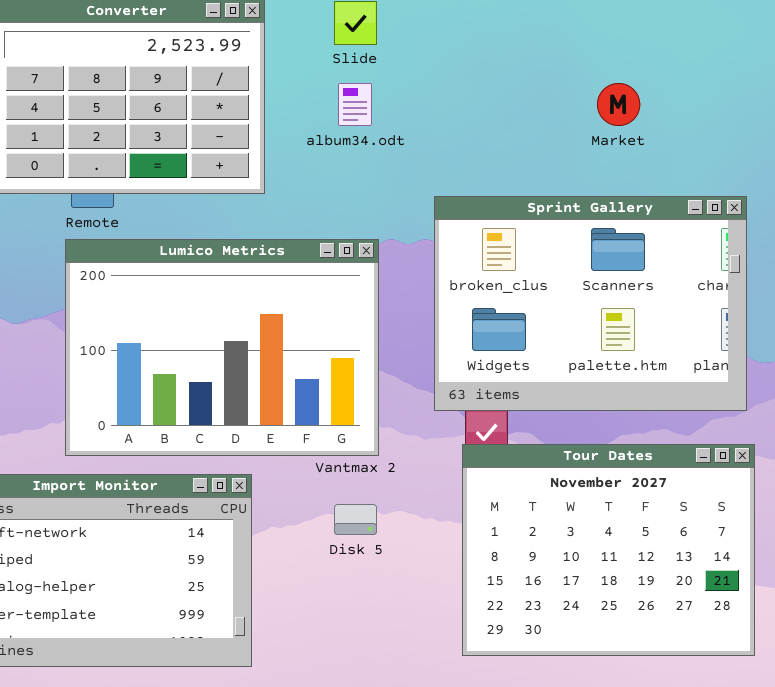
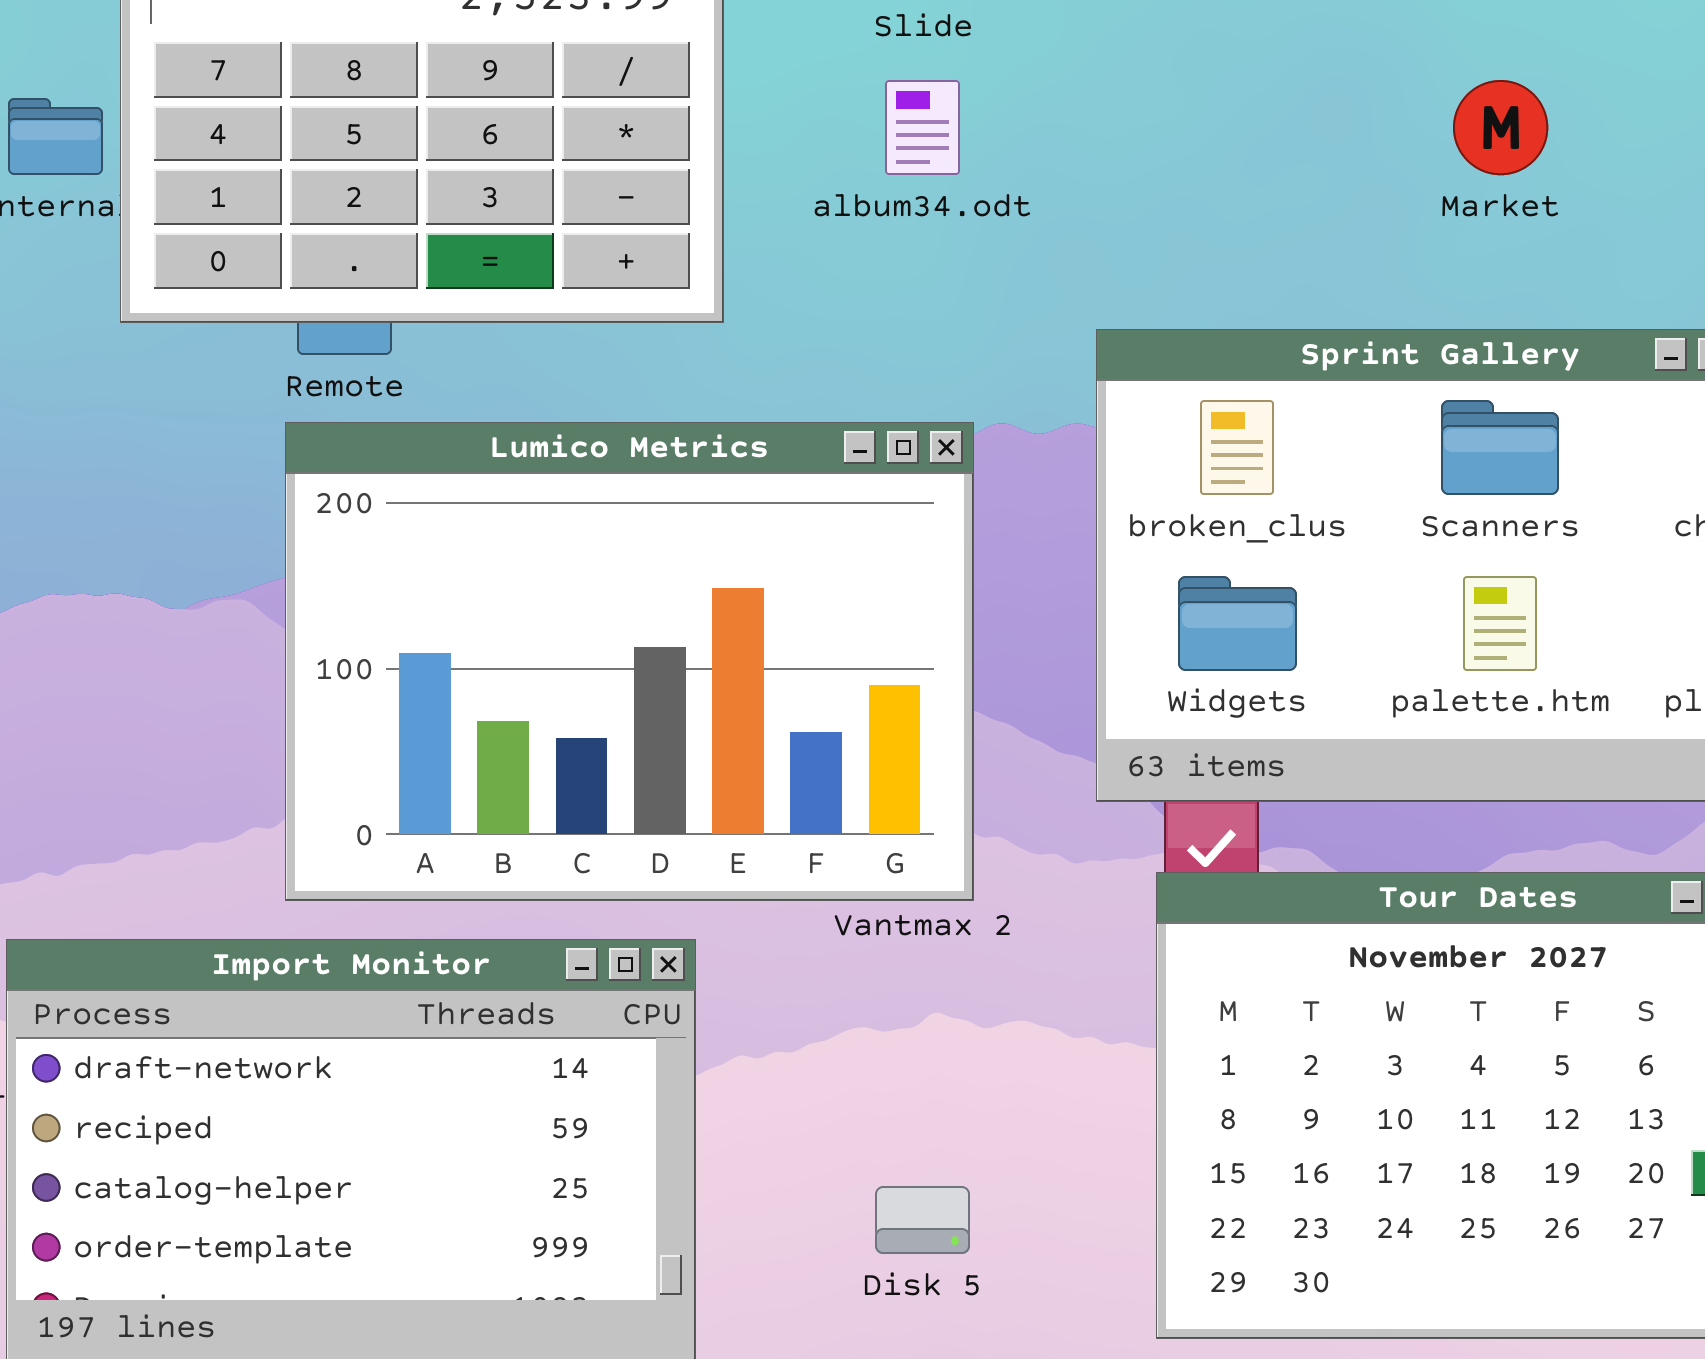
Disk 5: [334,504,377,535] -> [875,1186,970,1254], moved

